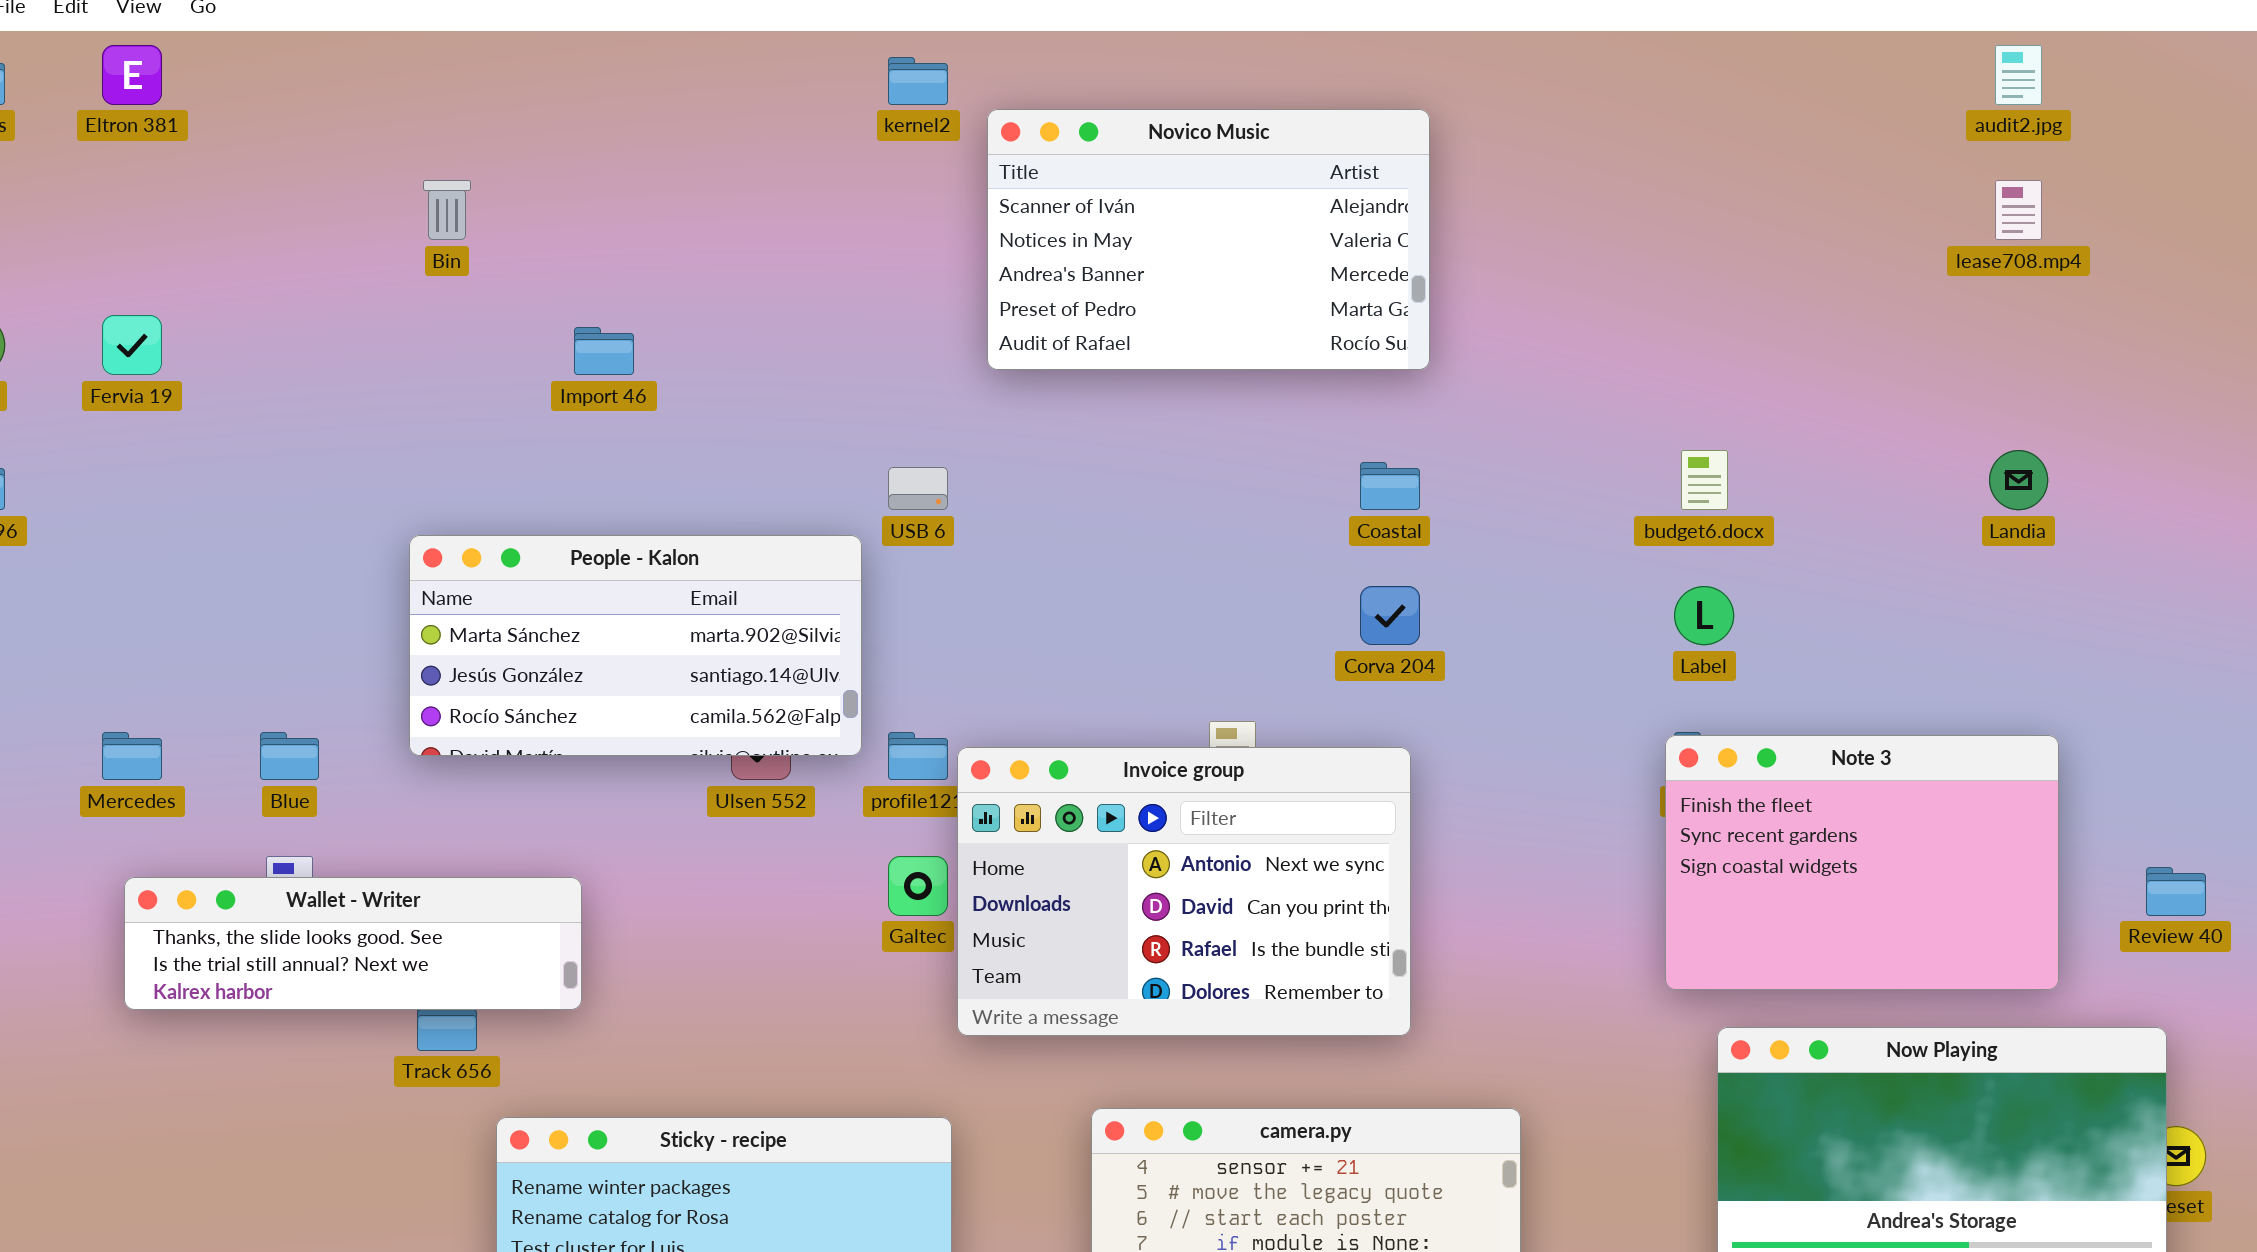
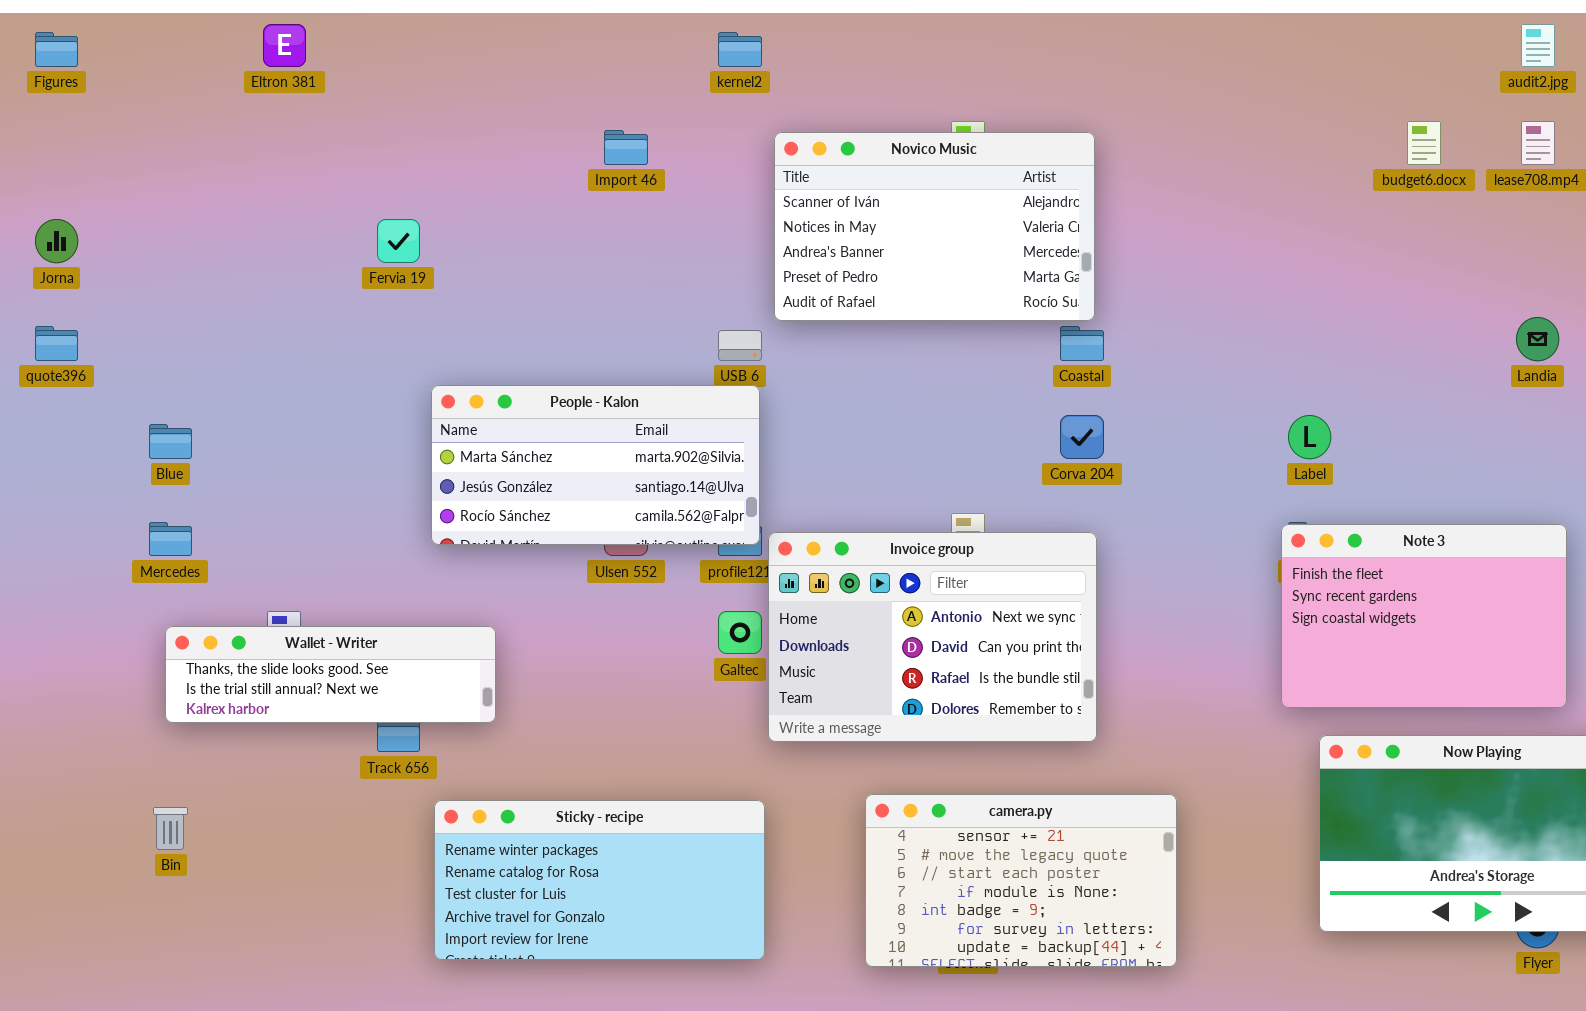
Eltron 381: [102,45,162,105] -> [263,24,306,67], moved
Novico Music: [987,109,1430,370] -> [774,132,1095,321], moved
Bin: [423,180,471,240] -> [153,807,188,850], moved
Fervia 19: [102,315,162,375] -> [377,219,420,263], moved
Import 46: [574,327,634,375] -> [604,130,648,165], moved
budget6.docx: [1681,450,1728,510] -> [1407,121,1441,165], moved
People - Kalon: [409,535,862,756] -> [431,385,760,545], moved
Blue: [260,732,319,780] -> [149,424,192,459], moved

